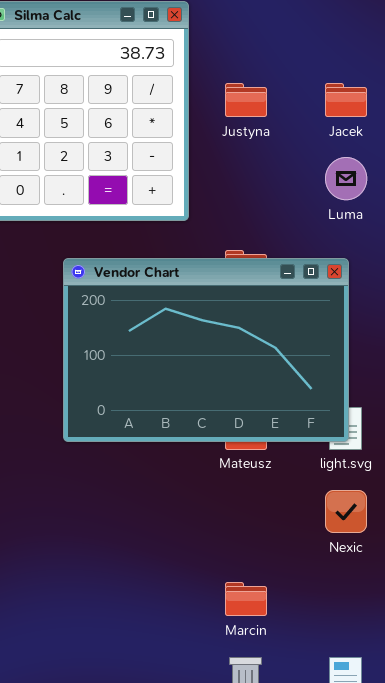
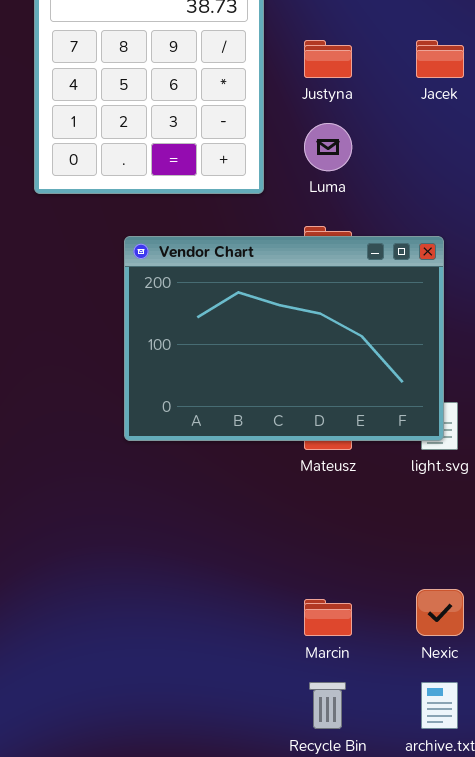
Luma: [325,157,367,200] -> [304,123,352,171], moved
Nexic: [325,490,367,533] -> [416,589,464,636], moved

